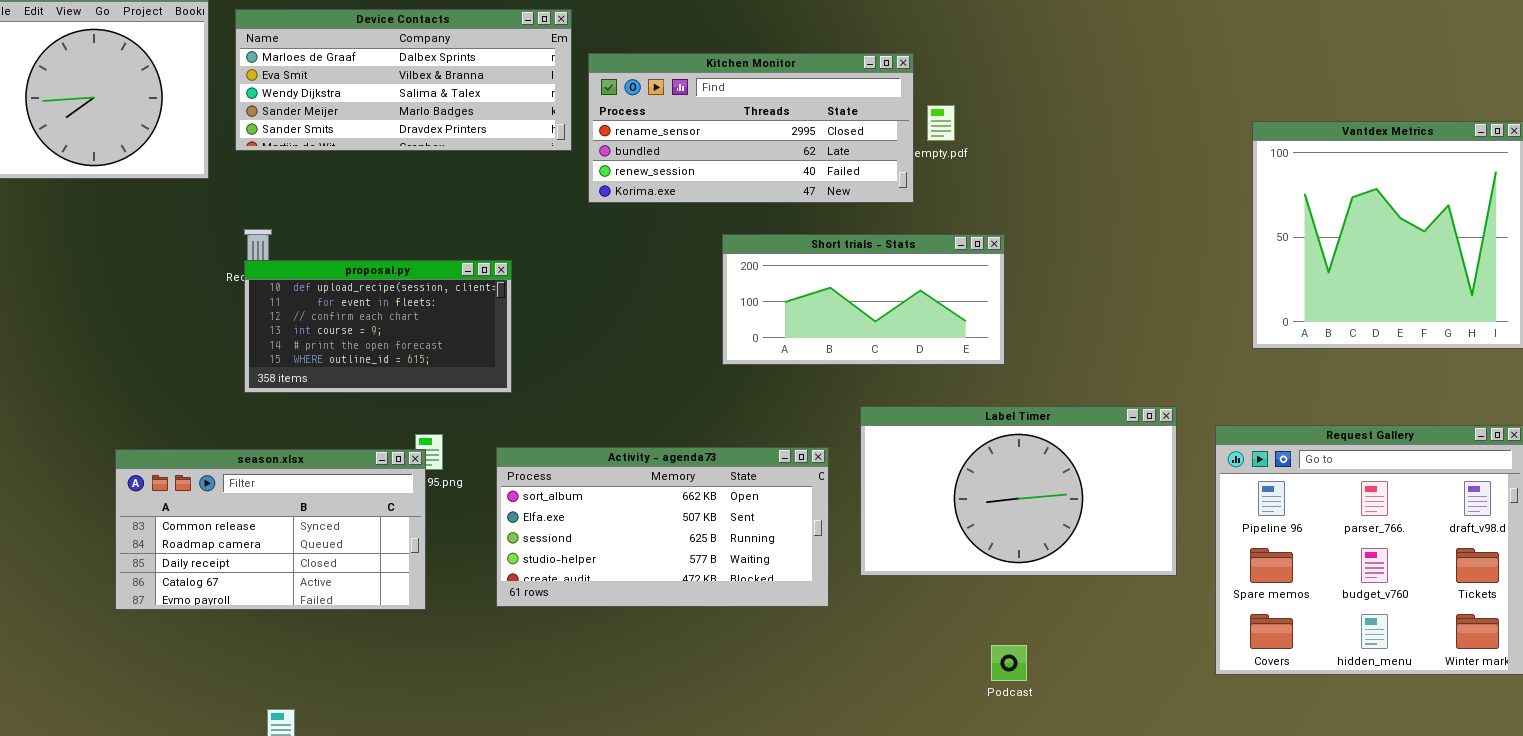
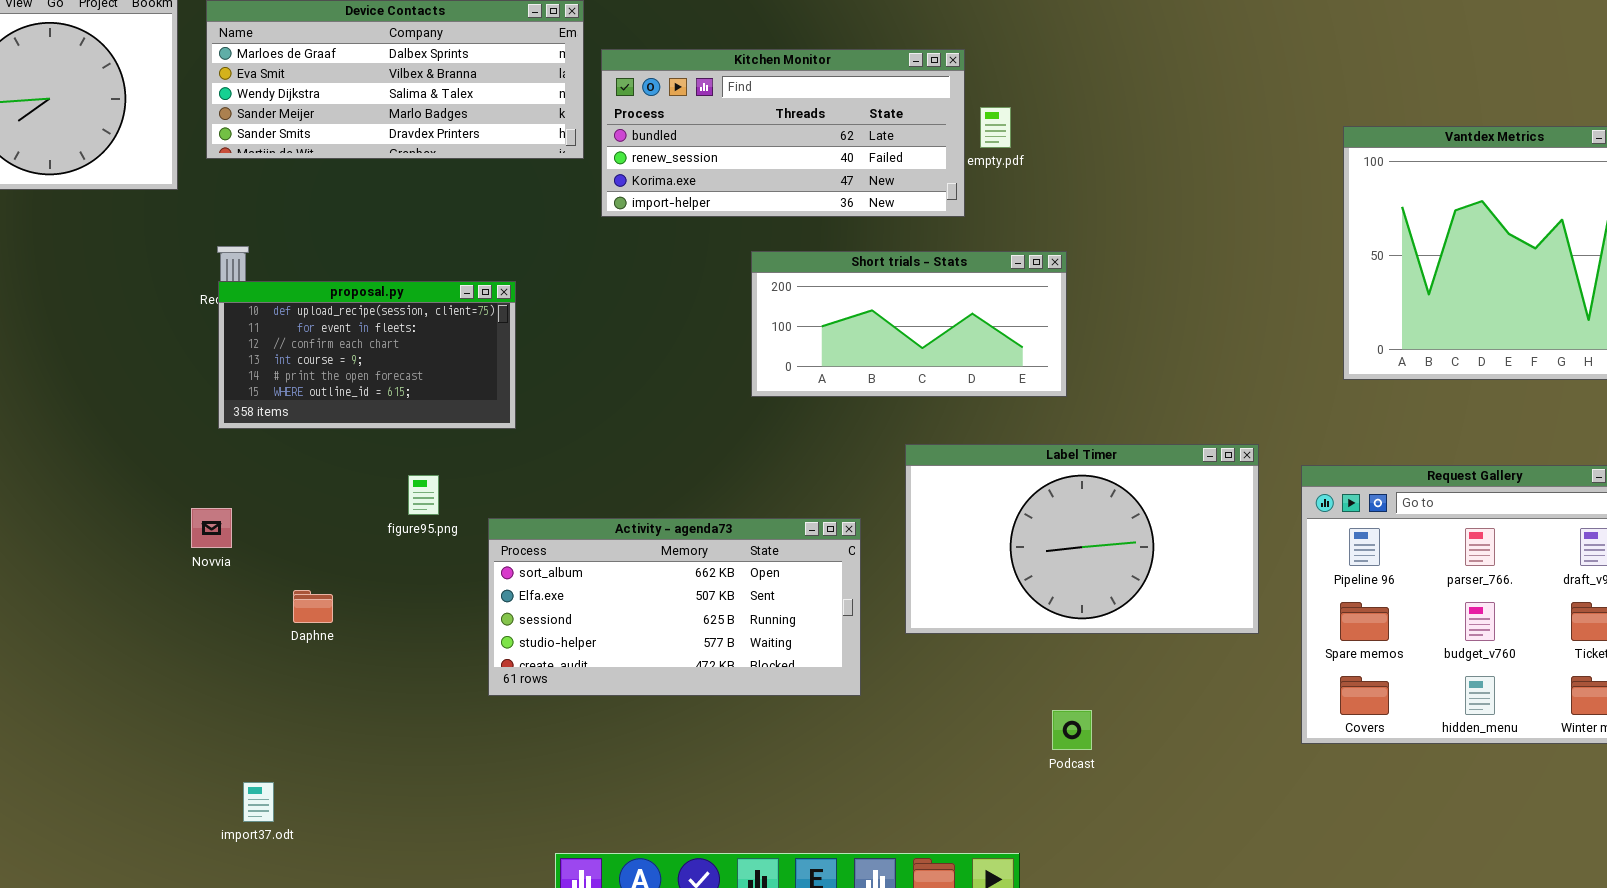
Kitchen Monitor: [588,53,914,203] -> [601,49,965,217], scrolled down 1 row
Activity - agenda73: [496,447,829,607] -> [488,518,861,696], moved
season.xlsx: [115,449,426,610] -> none, closed

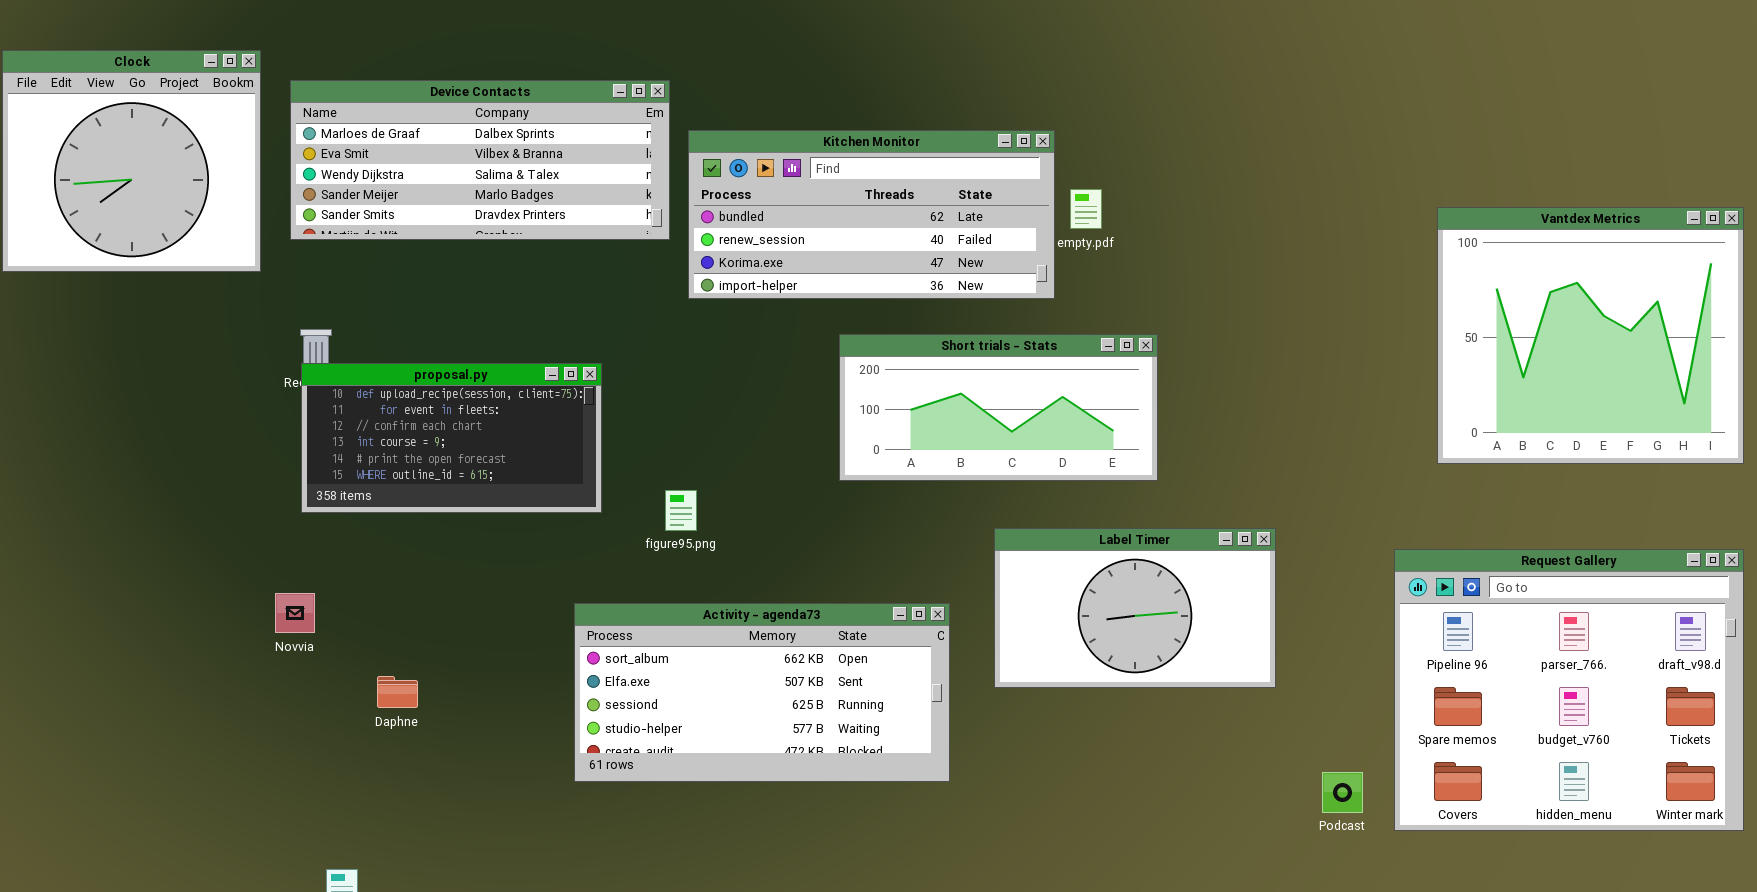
Label Timer: [905,444,1259,634] -> [994,528,1276,688], resized
figure95.png: [408,475,439,515] -> [665,490,697,531], moved
Podcast: [1052,710,1092,750] -> [1322,772,1363,813], moved

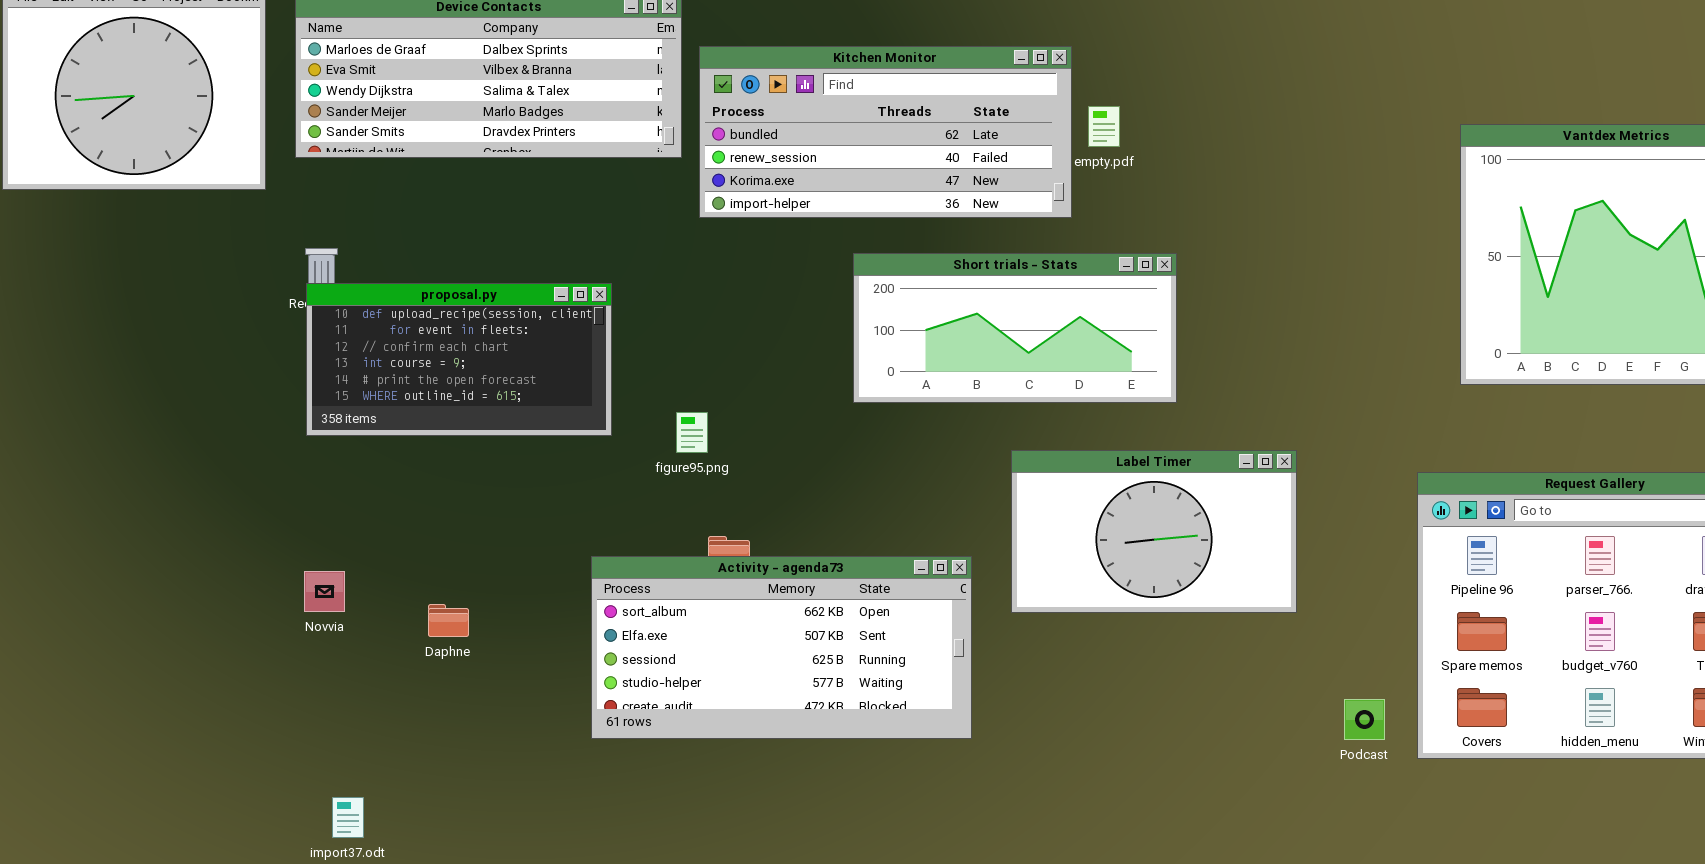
Novvia: [275,593,315,633] -> [304,571,345,612], moved
Activity - agenda73: [574,603,950,782] -> [591,556,972,739], moved
Daphne: [377,676,418,708] -> [428,604,469,637], moved

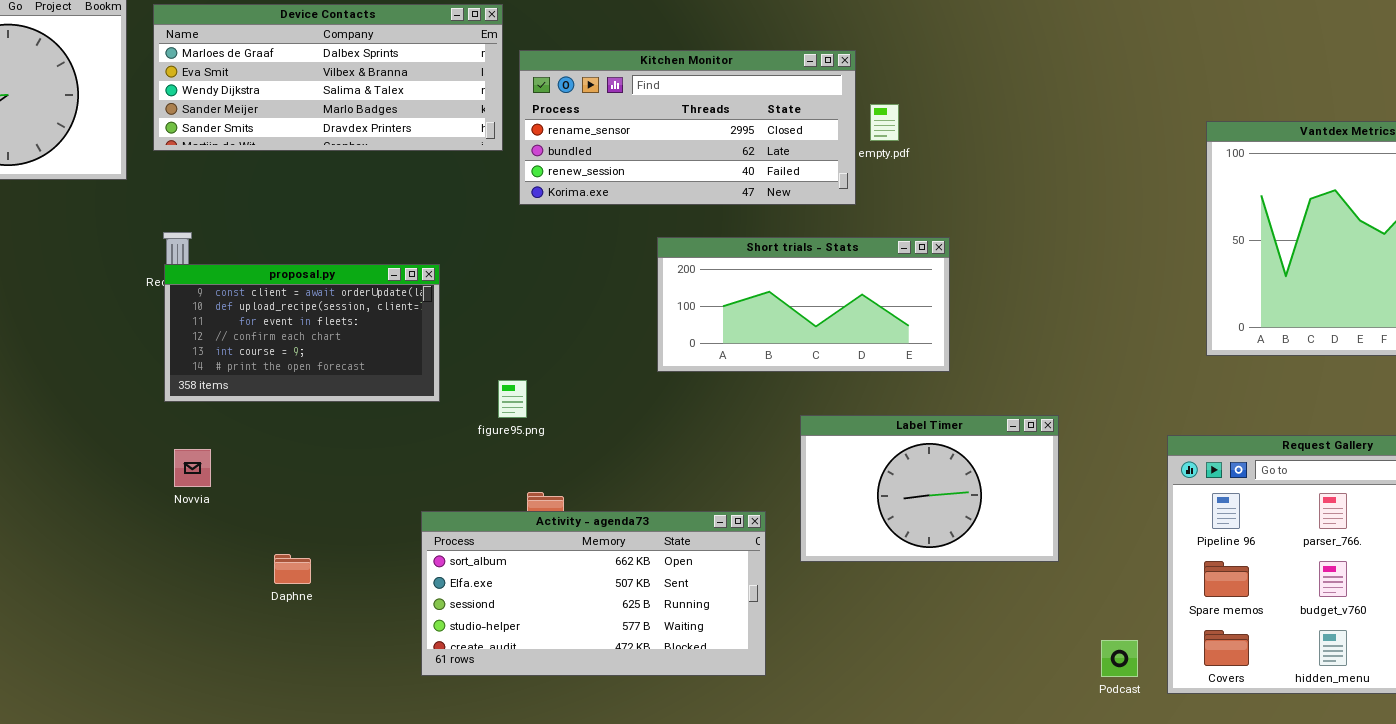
Kitchen Monitor: [699,46,1072,218] -> [519,50,856,205], scrolled up 1 row
proposal.py: [306,283,612,436] -> [164,264,440,402], scrolled up 1 row
Novvia: [304,571,345,612] -> [174,449,211,487], moved

